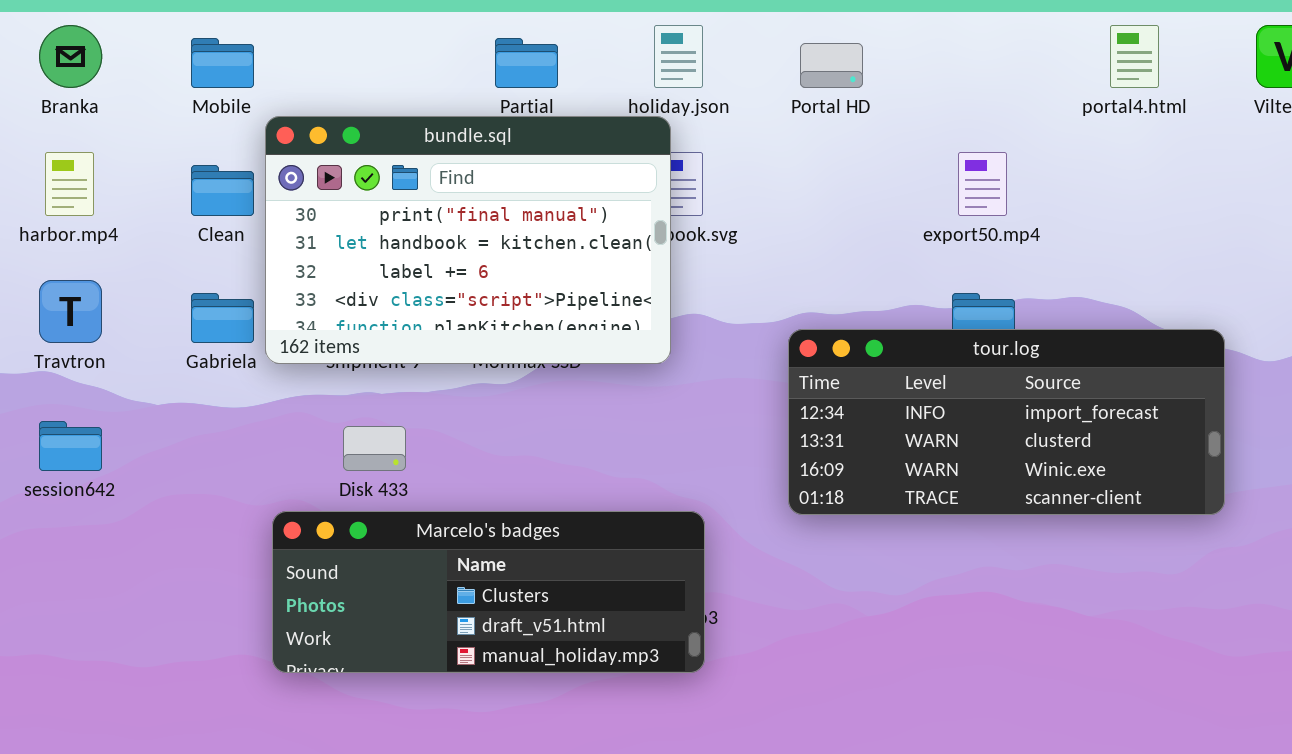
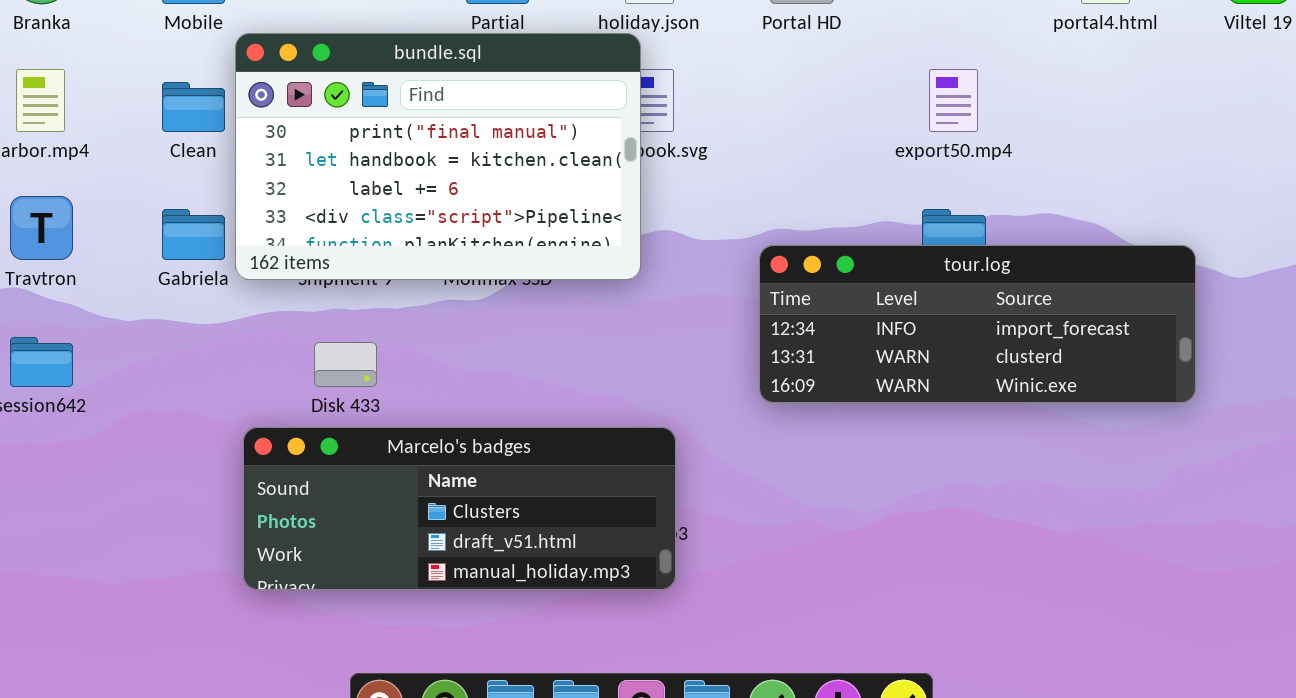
tour.log: [788,329,1225,515] -> [759,245,1196,403], resized

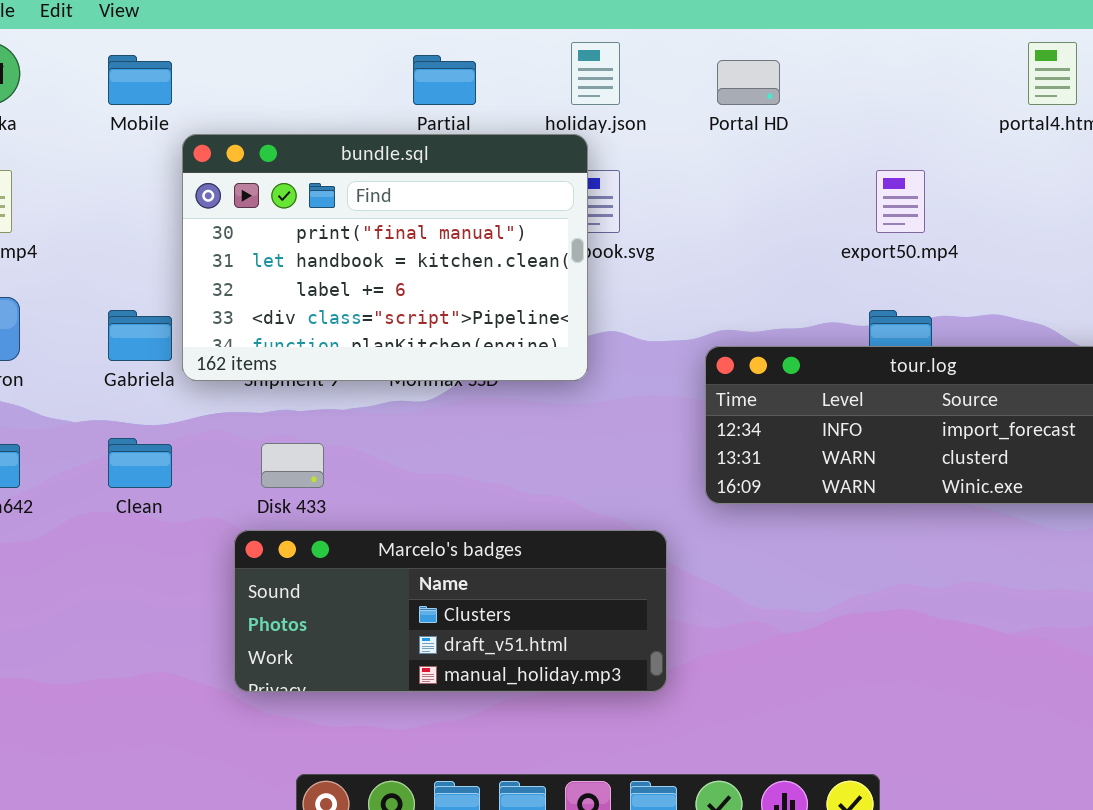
Clean: [162,82,225,132] -> [108,438,172,488], moved
Marcelo's badges: [243,427,676,590] -> [234,530,667,692], moved

